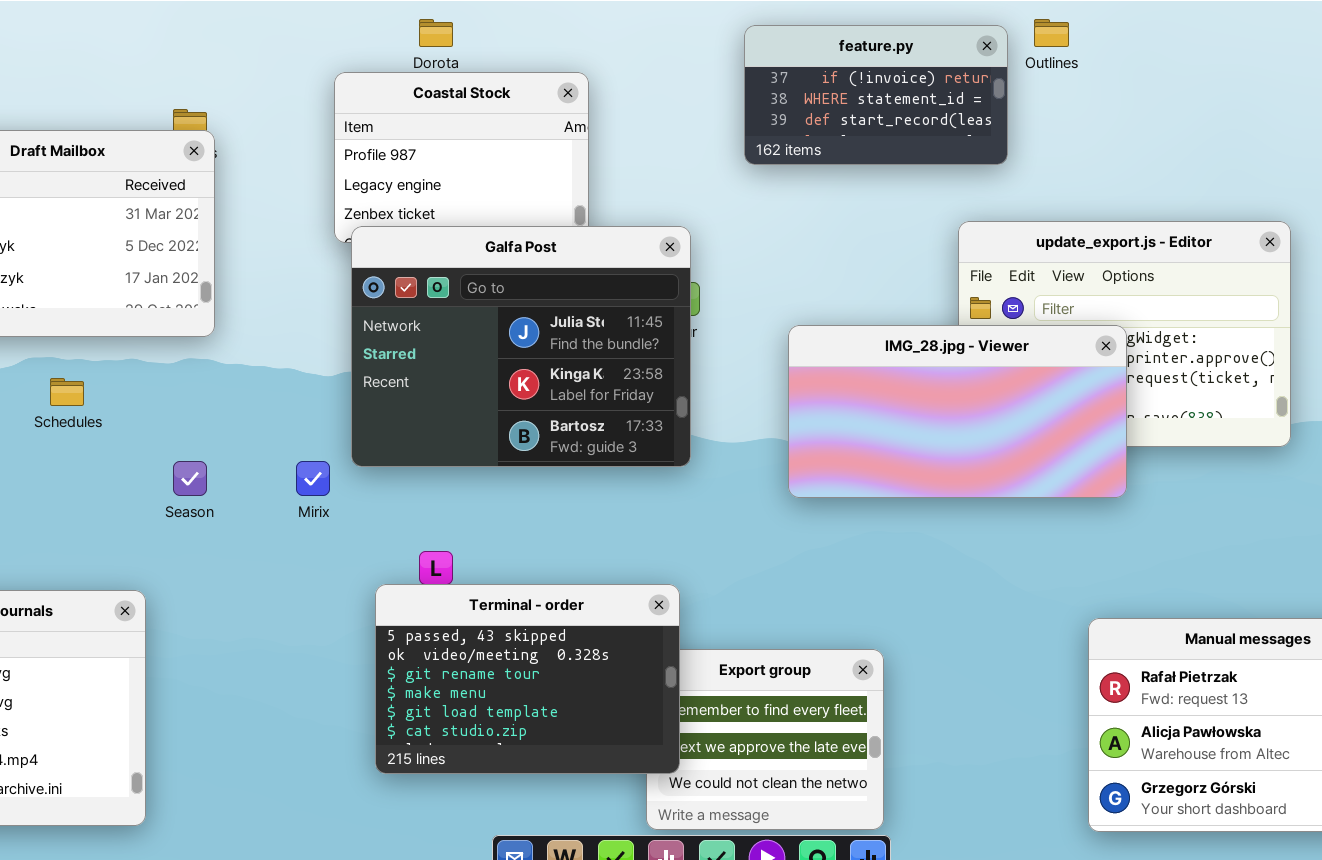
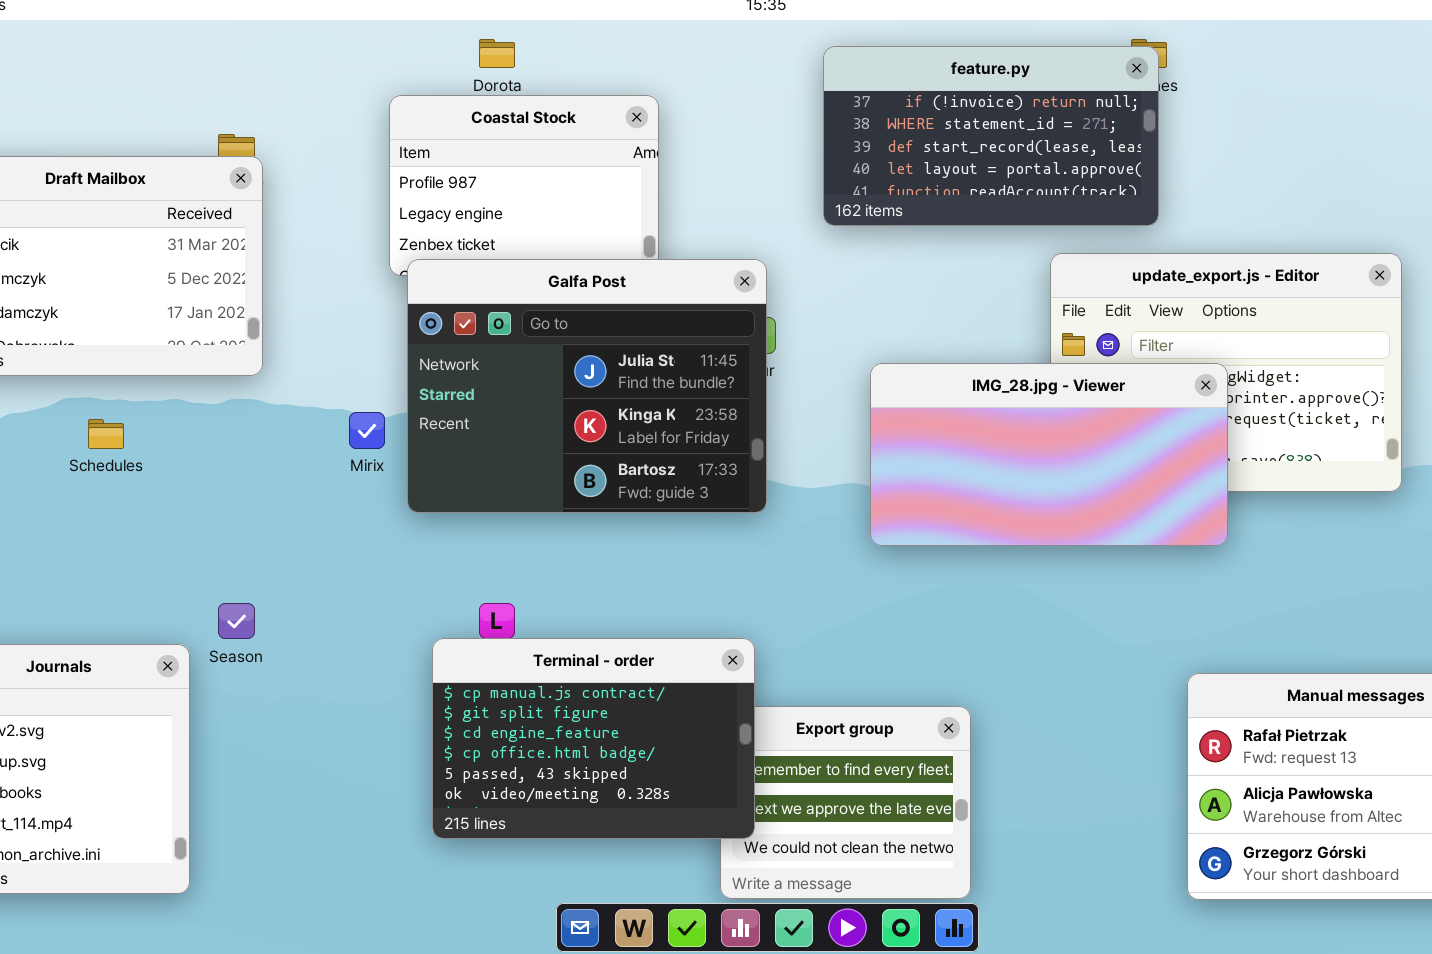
feature.py: [744,25,1008,165] -> [823,46,1159,226], resized
Season: [173,461,207,496] -> [218,603,255,639], moved
Mirix: [296,461,330,496] -> [349,412,385,449], moved
Terminal - order: [375,584,680,774] -> [432,638,755,839], scrolled up 4 rows

